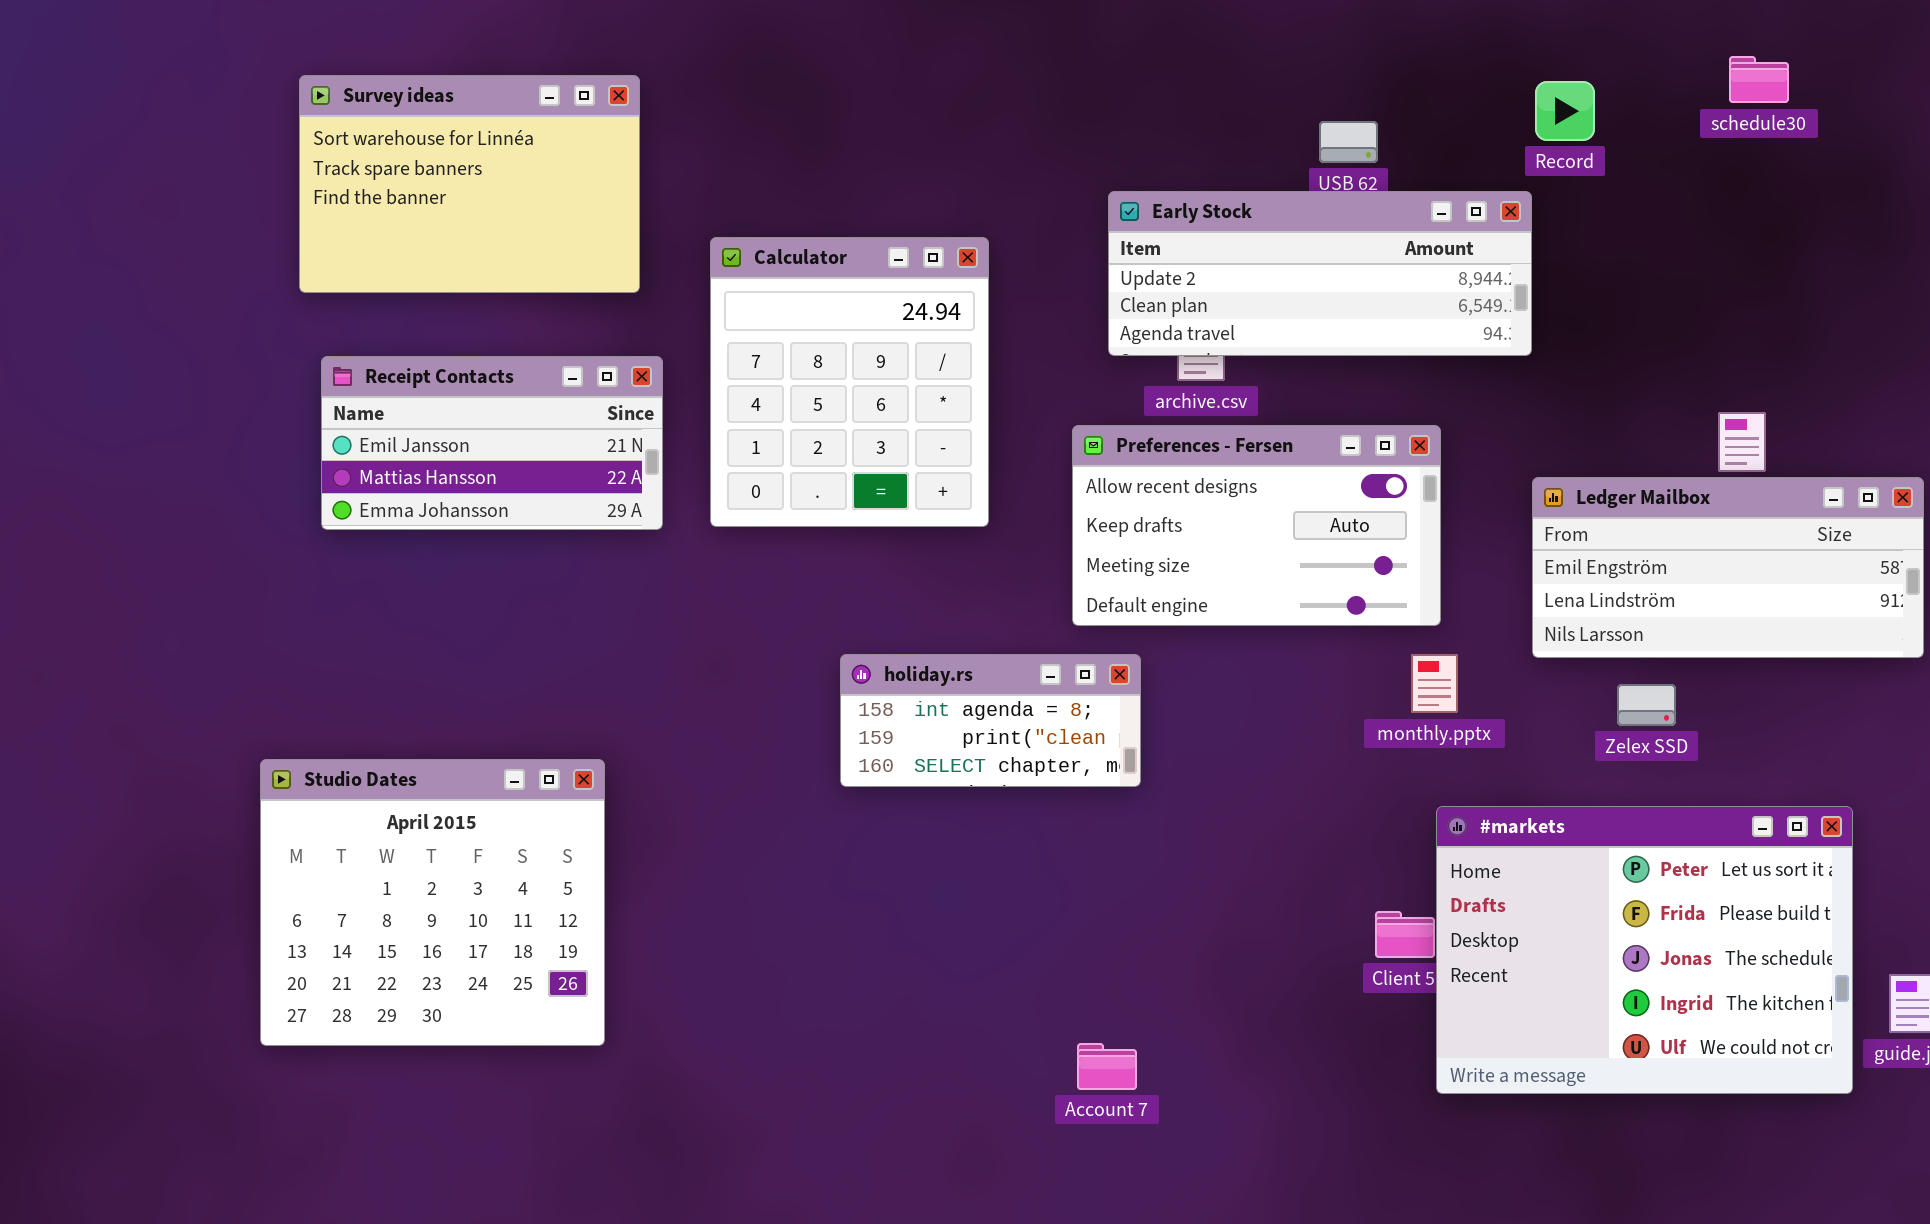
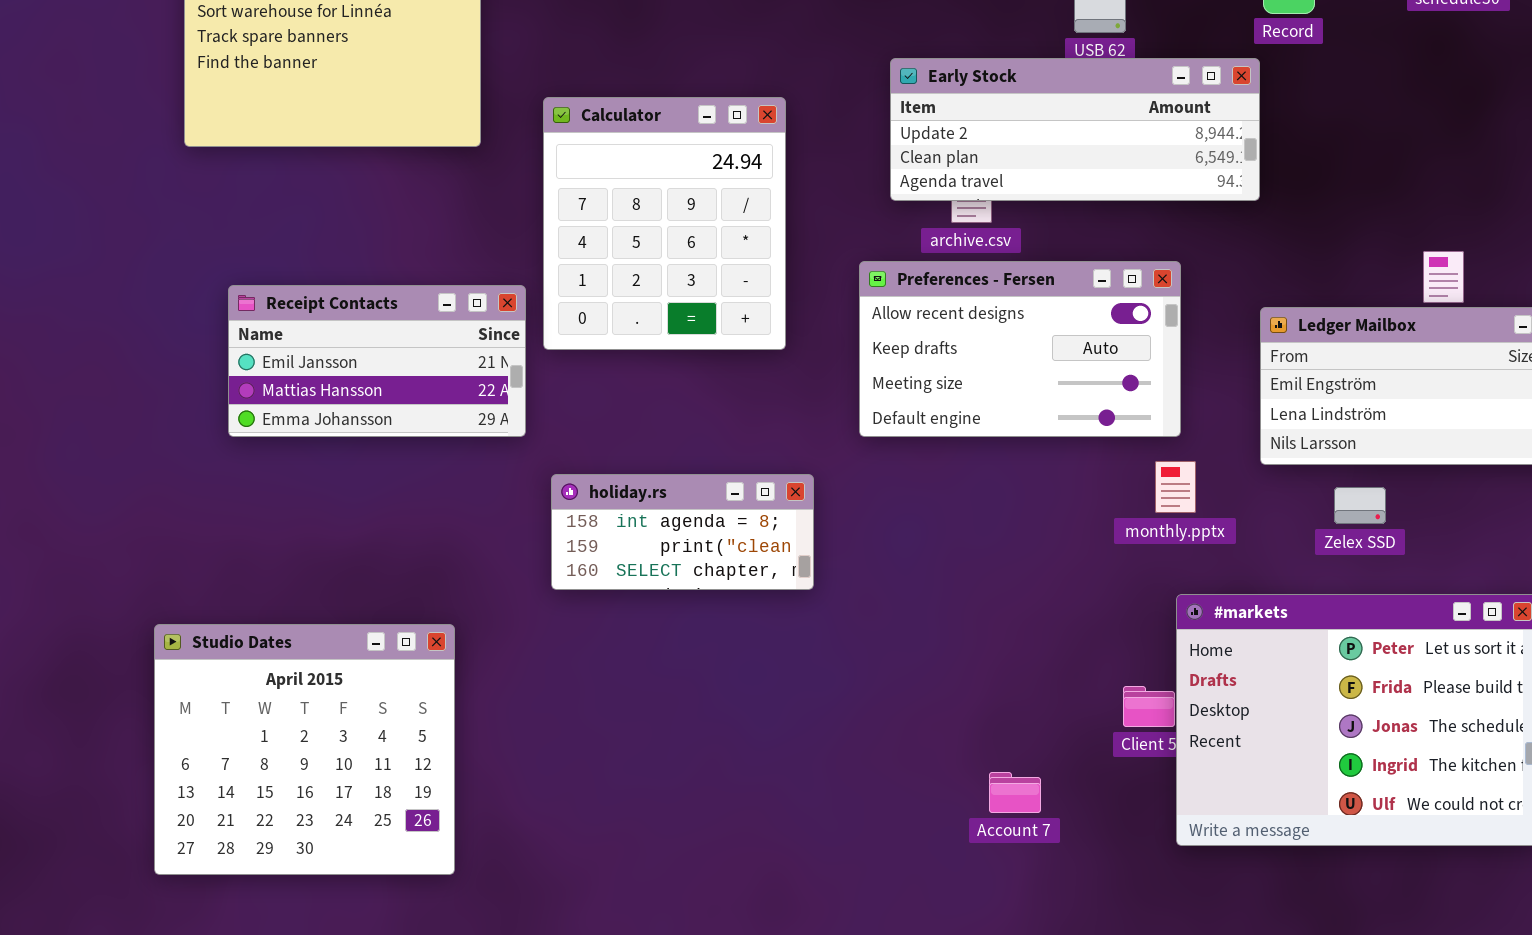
Receipt Contacts: [321,356,663,530] -> [228,285,526,437], moved
holiday.rs: [840,654,1141,787] -> [551,474,814,590], moved
Studio Dates: [260,759,605,1046] -> [154,624,455,875], moved
Account 7: [1077,1043,1137,1090] -> [989,772,1041,813], moved

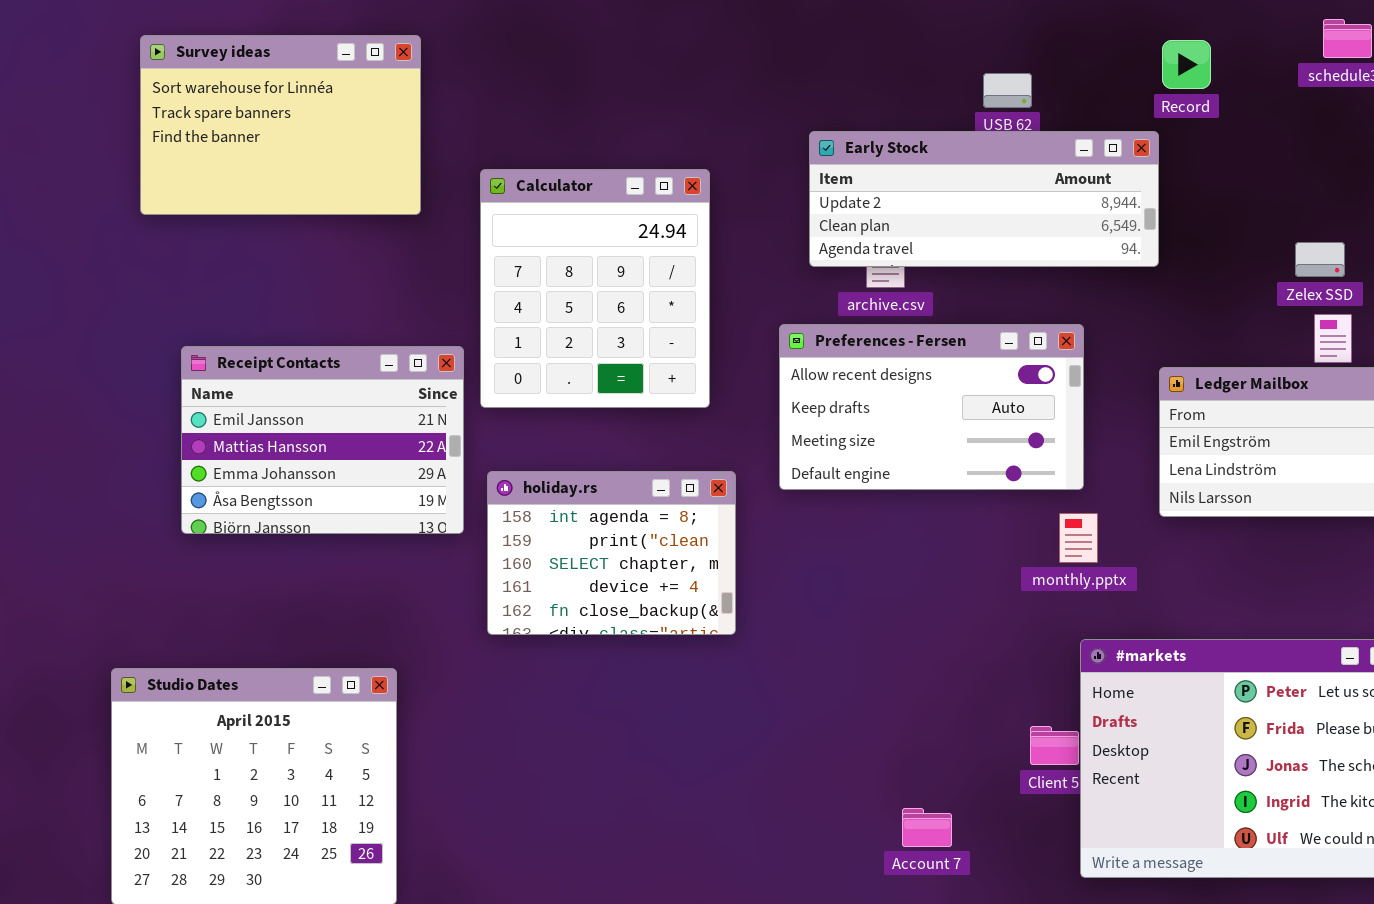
Receipt Contacts: [228,285,526,437] -> [181,346,464,534], resized
holiday.rs: [551,474,814,590] -> [487,471,736,635], resized
Zelex SSD: [1334,487,1386,524] -> [1295,242,1345,277], moved

